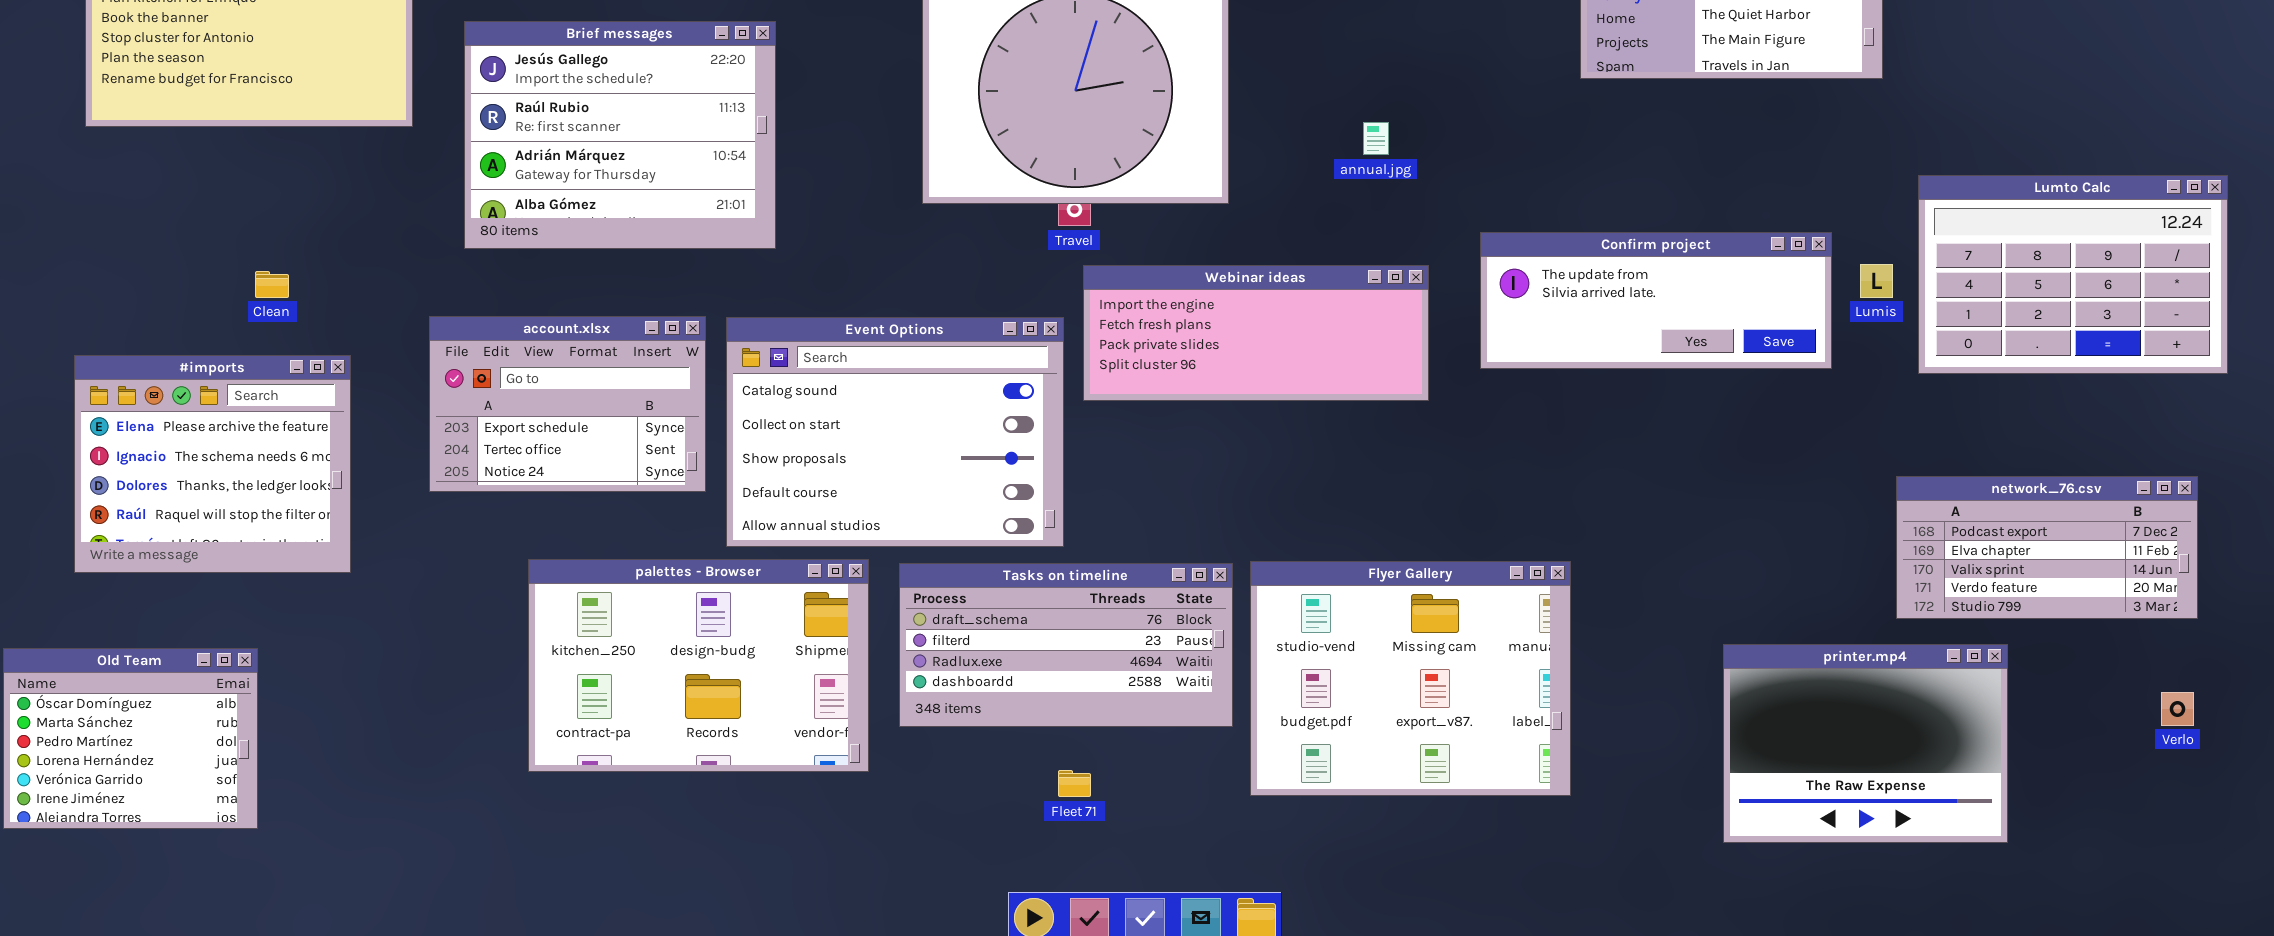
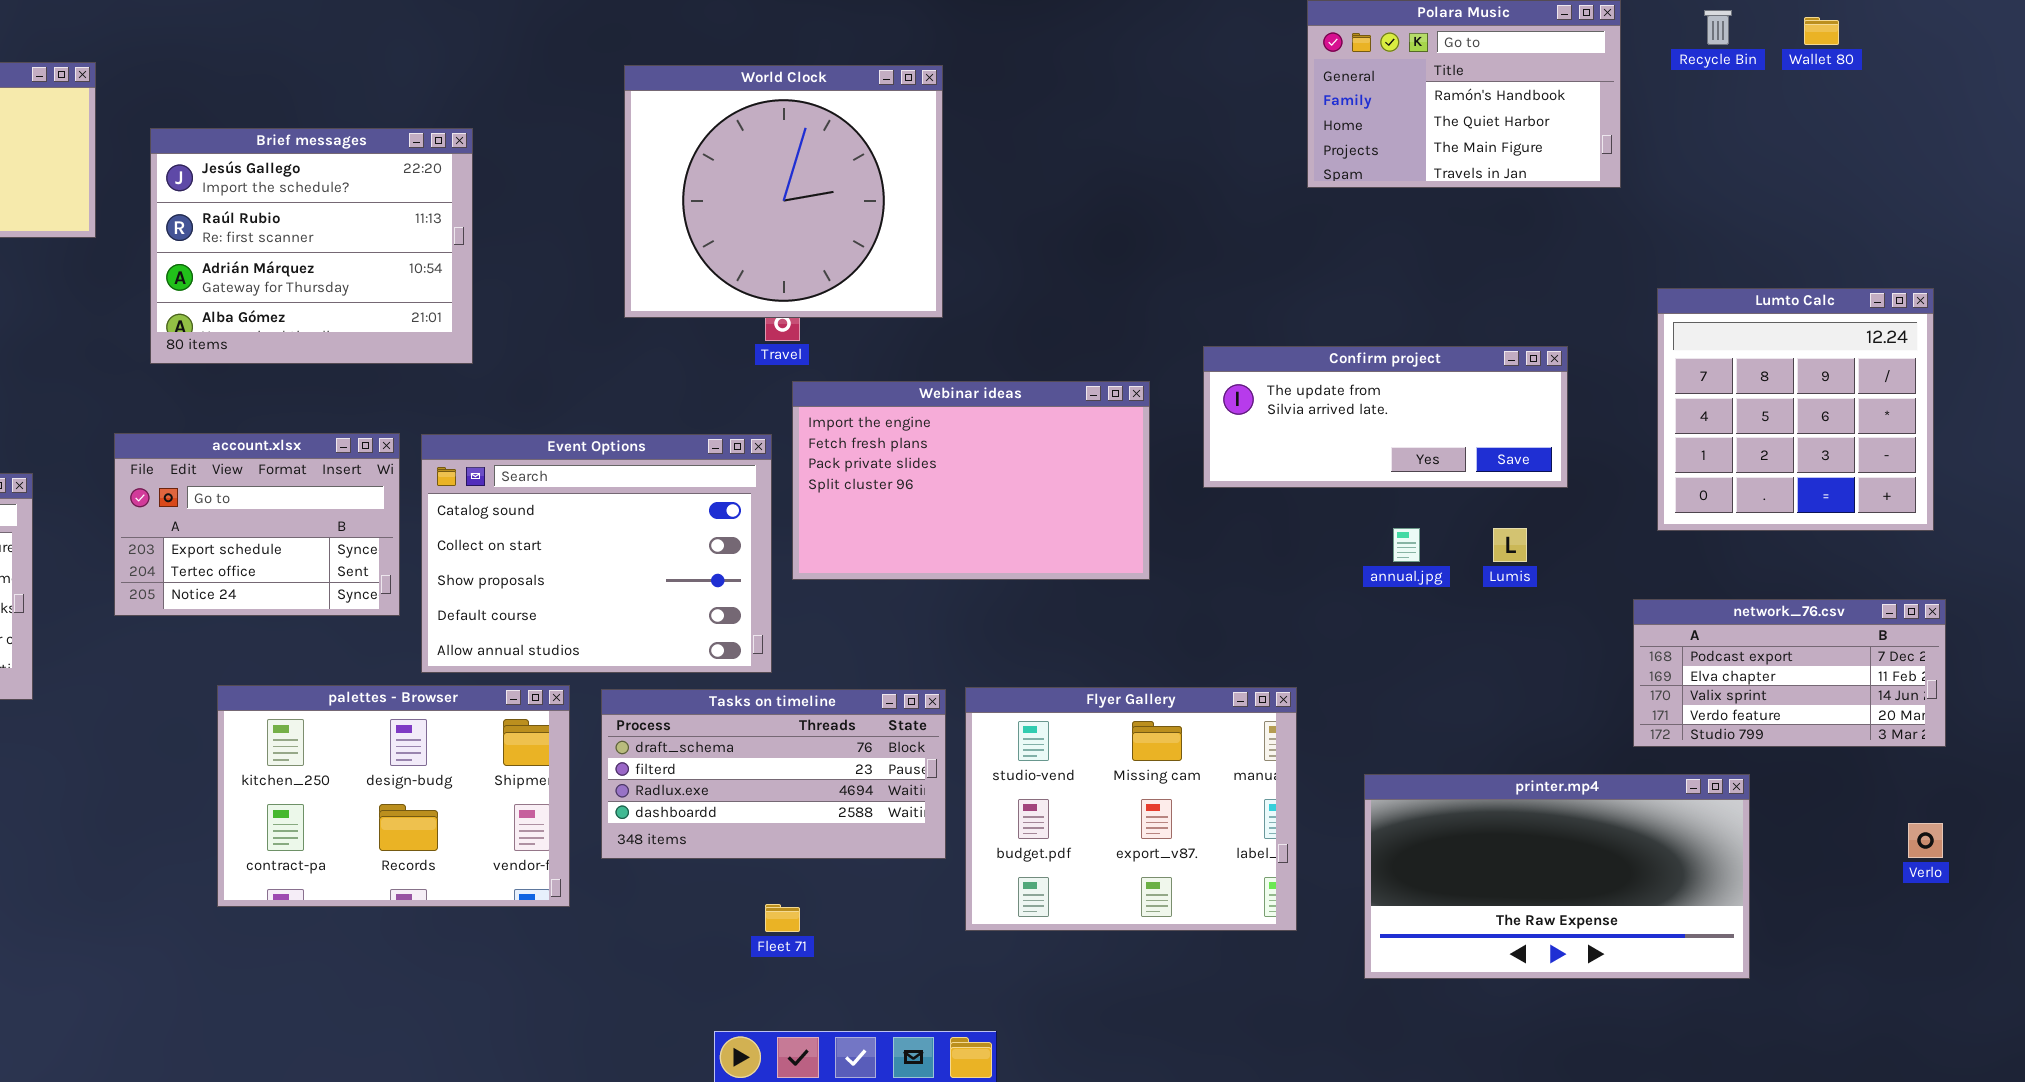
annual.jpg: [1363,122,1389,155] -> [1393,528,1420,562], moved
Lumto Calc: [1918,175,2228,374] -> [1657,288,1934,531], resized
Lumis: [1860,264,1893,298] -> [1493,528,1527,562], moved
Webinar ideas: [1083,265,1429,401] -> [792,381,1150,580], resized
printer.mp4: [1723,644,2008,843] -> [1364,774,1750,979], resized

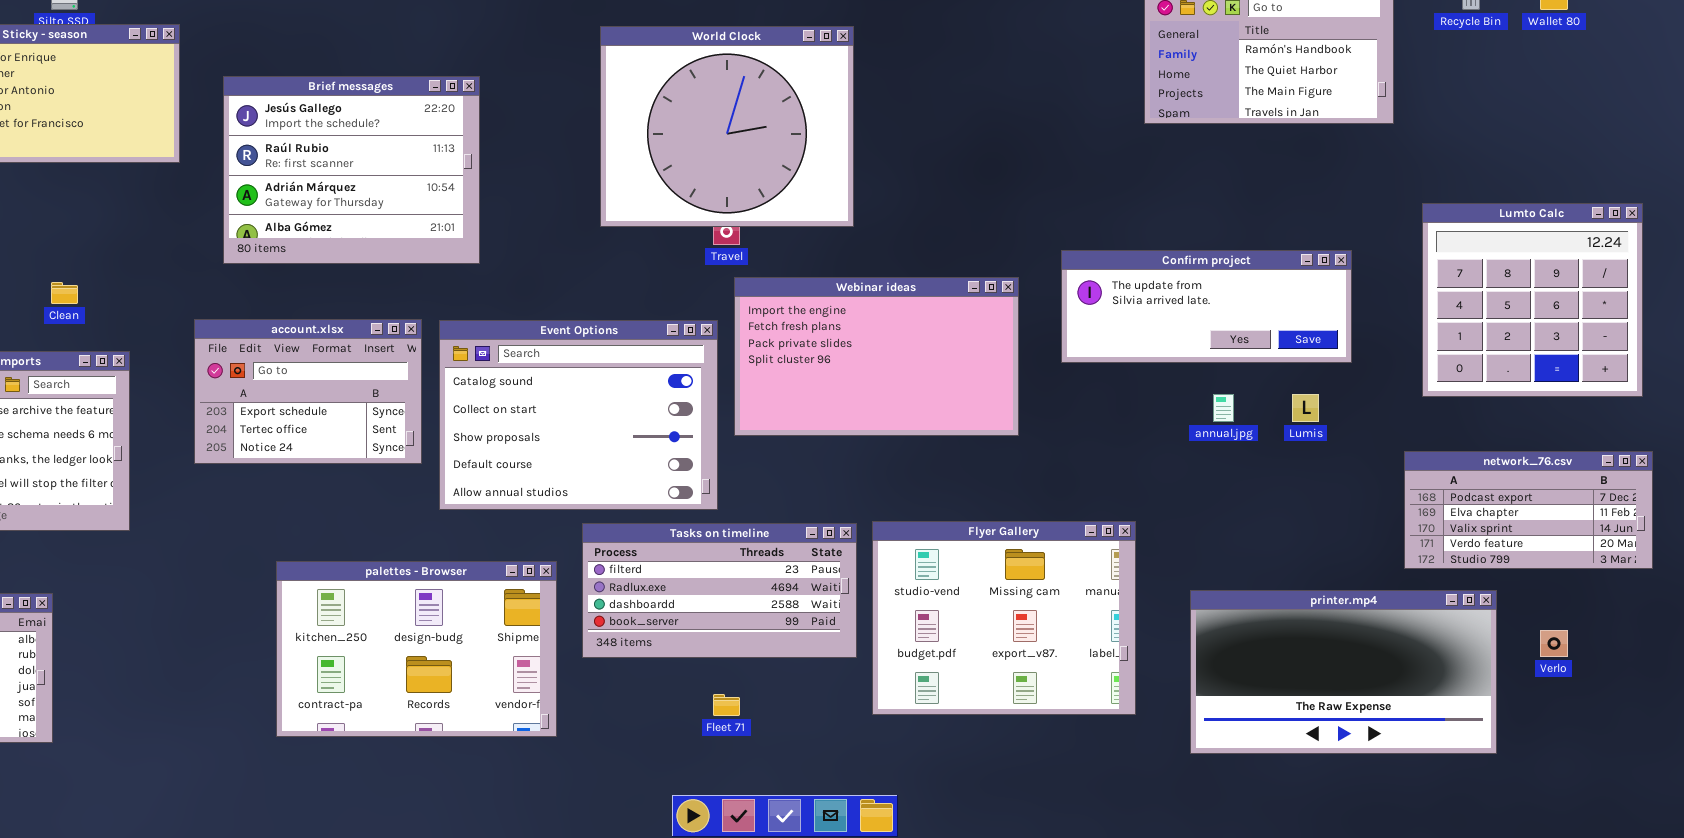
palettes - Browser: [217,685,570,907] -> [276,561,557,737], moved
Tasks on timeline: [601,689,946,859] -> [582,523,857,658], scrolled down 1 row
Verlo: [1908,823,1943,858] -> [1540,630,1568,657], moved

